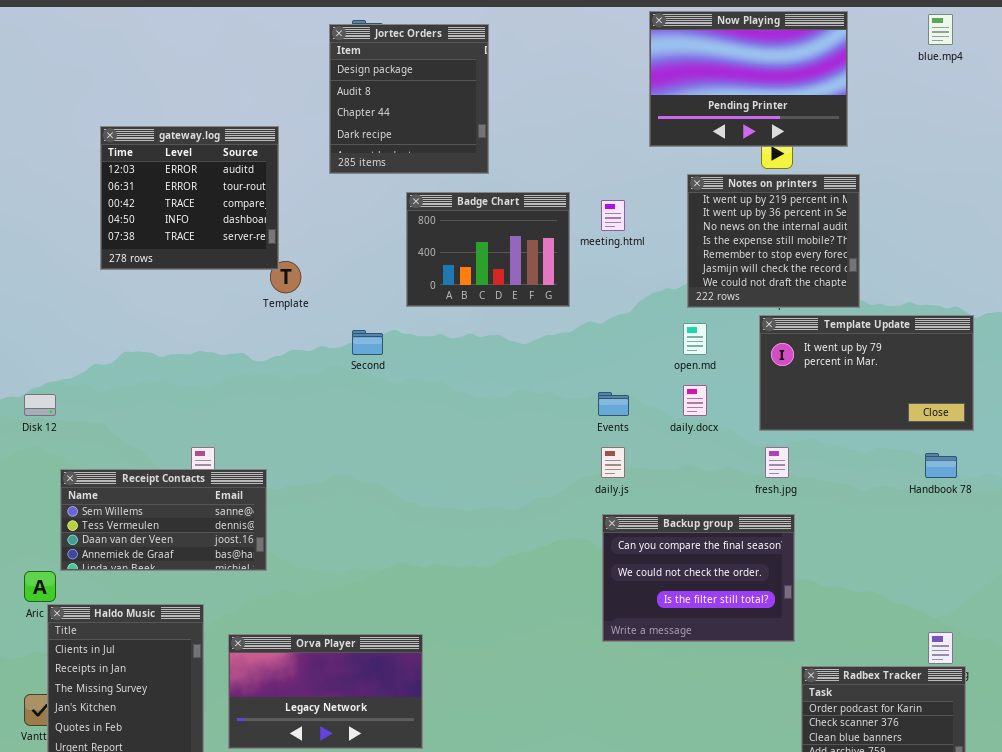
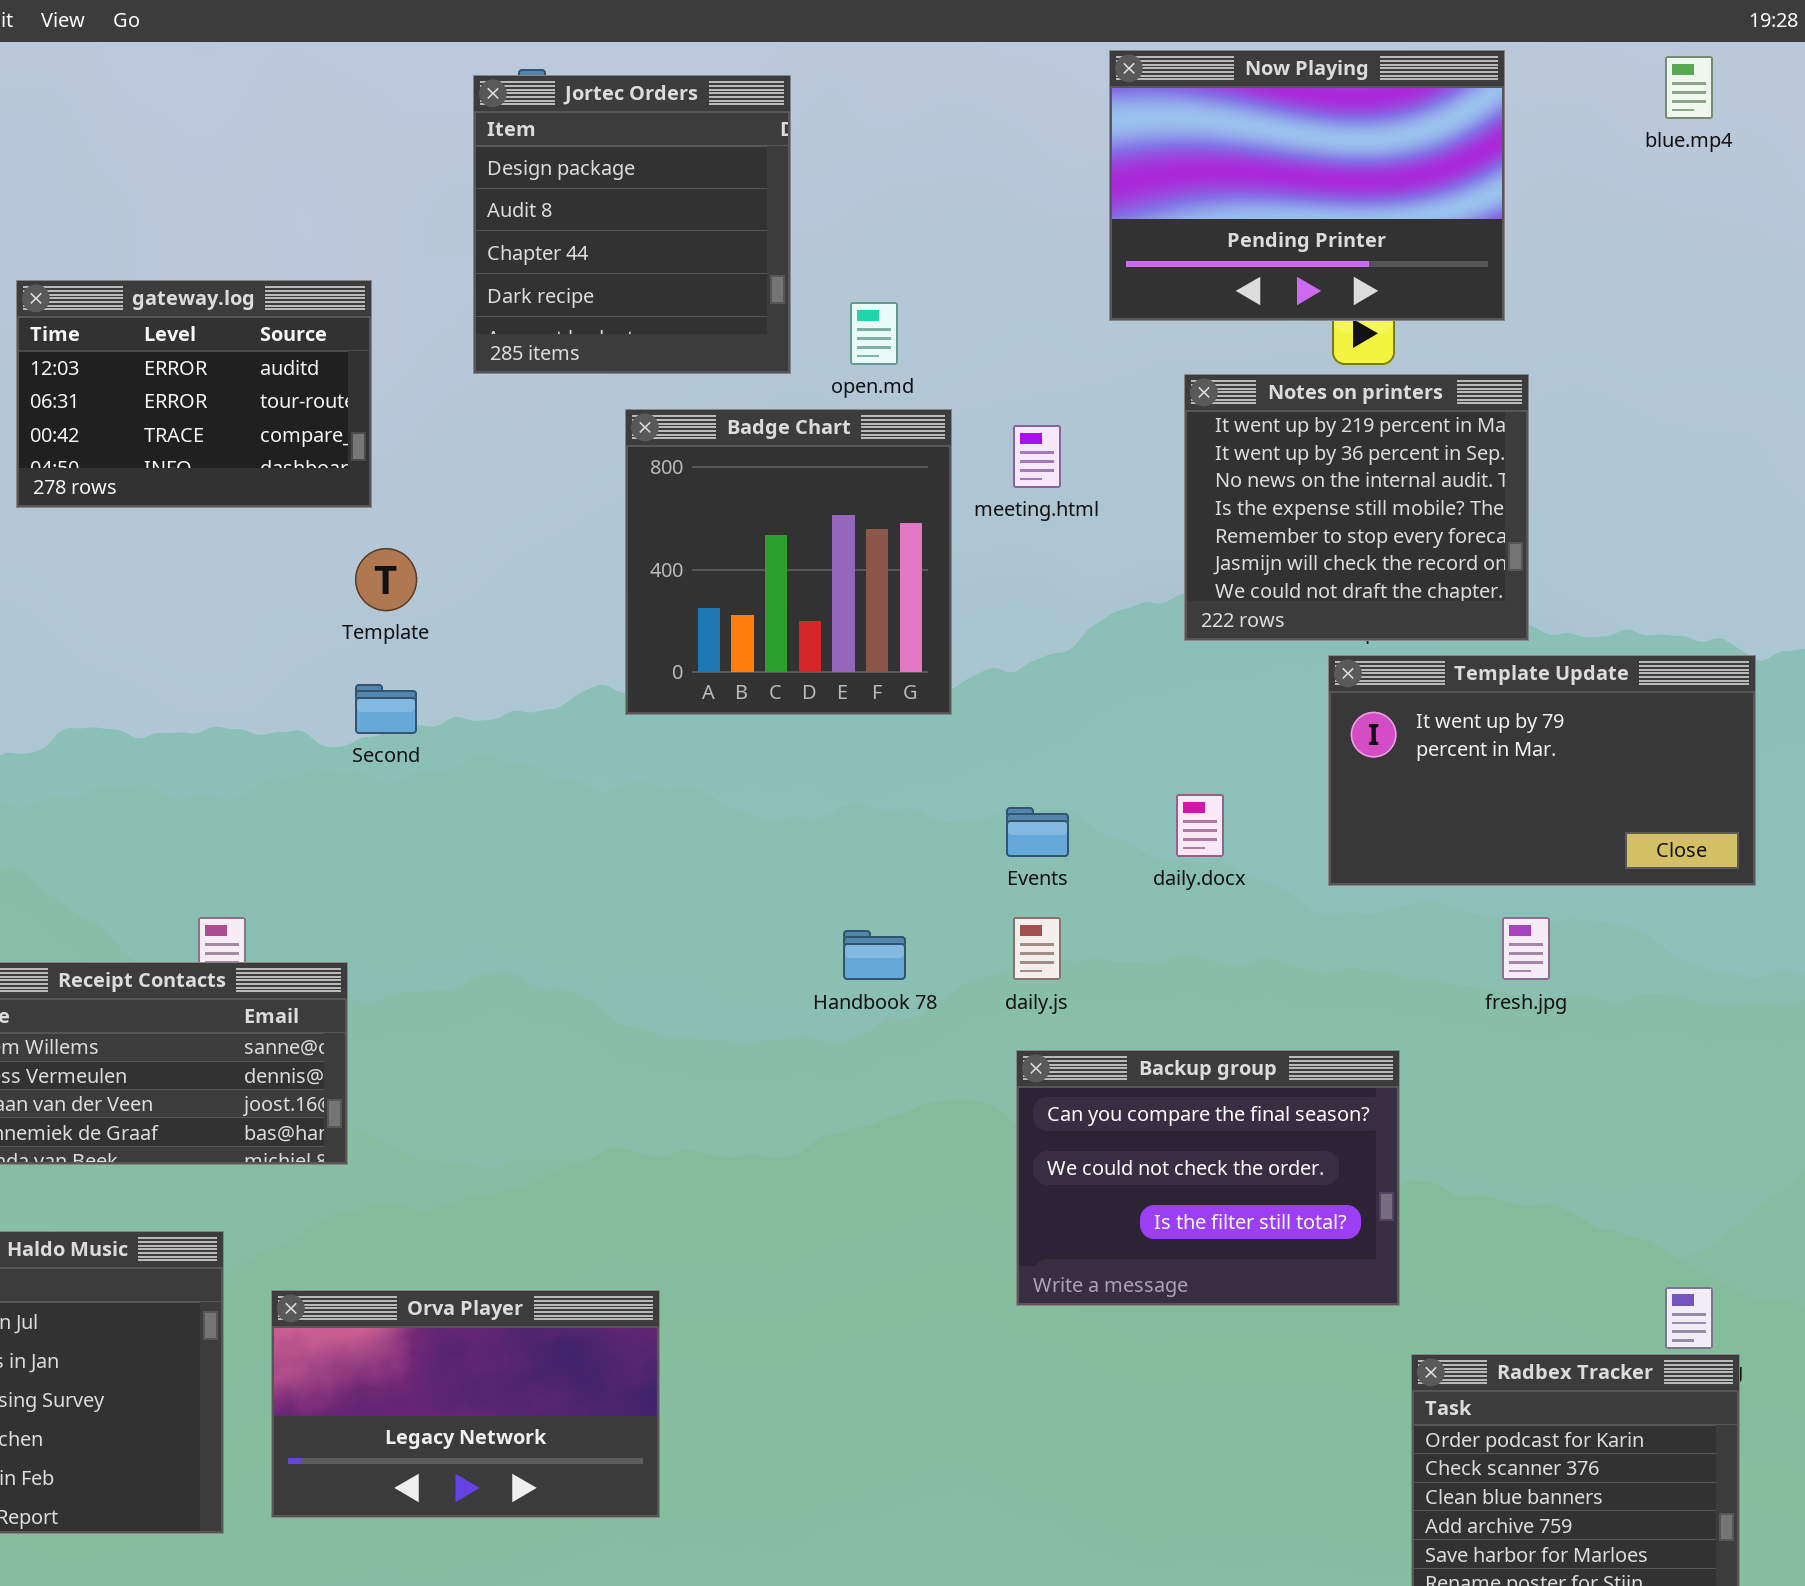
gateway.log: [100,126,279,270] -> [16,280,372,508], resized
Badge Chart: [406,192,570,307] -> [625,409,952,715], resized
open.md: [683,323,707,355] -> [850,302,898,365], moved
Second: [352,330,383,355] -> [355,684,417,734], moved
fresh.jpg: [765,447,789,478] -> [1502,917,1550,980], moved
Handbook 78: [925,453,957,478] -> [843,930,906,980], moved

